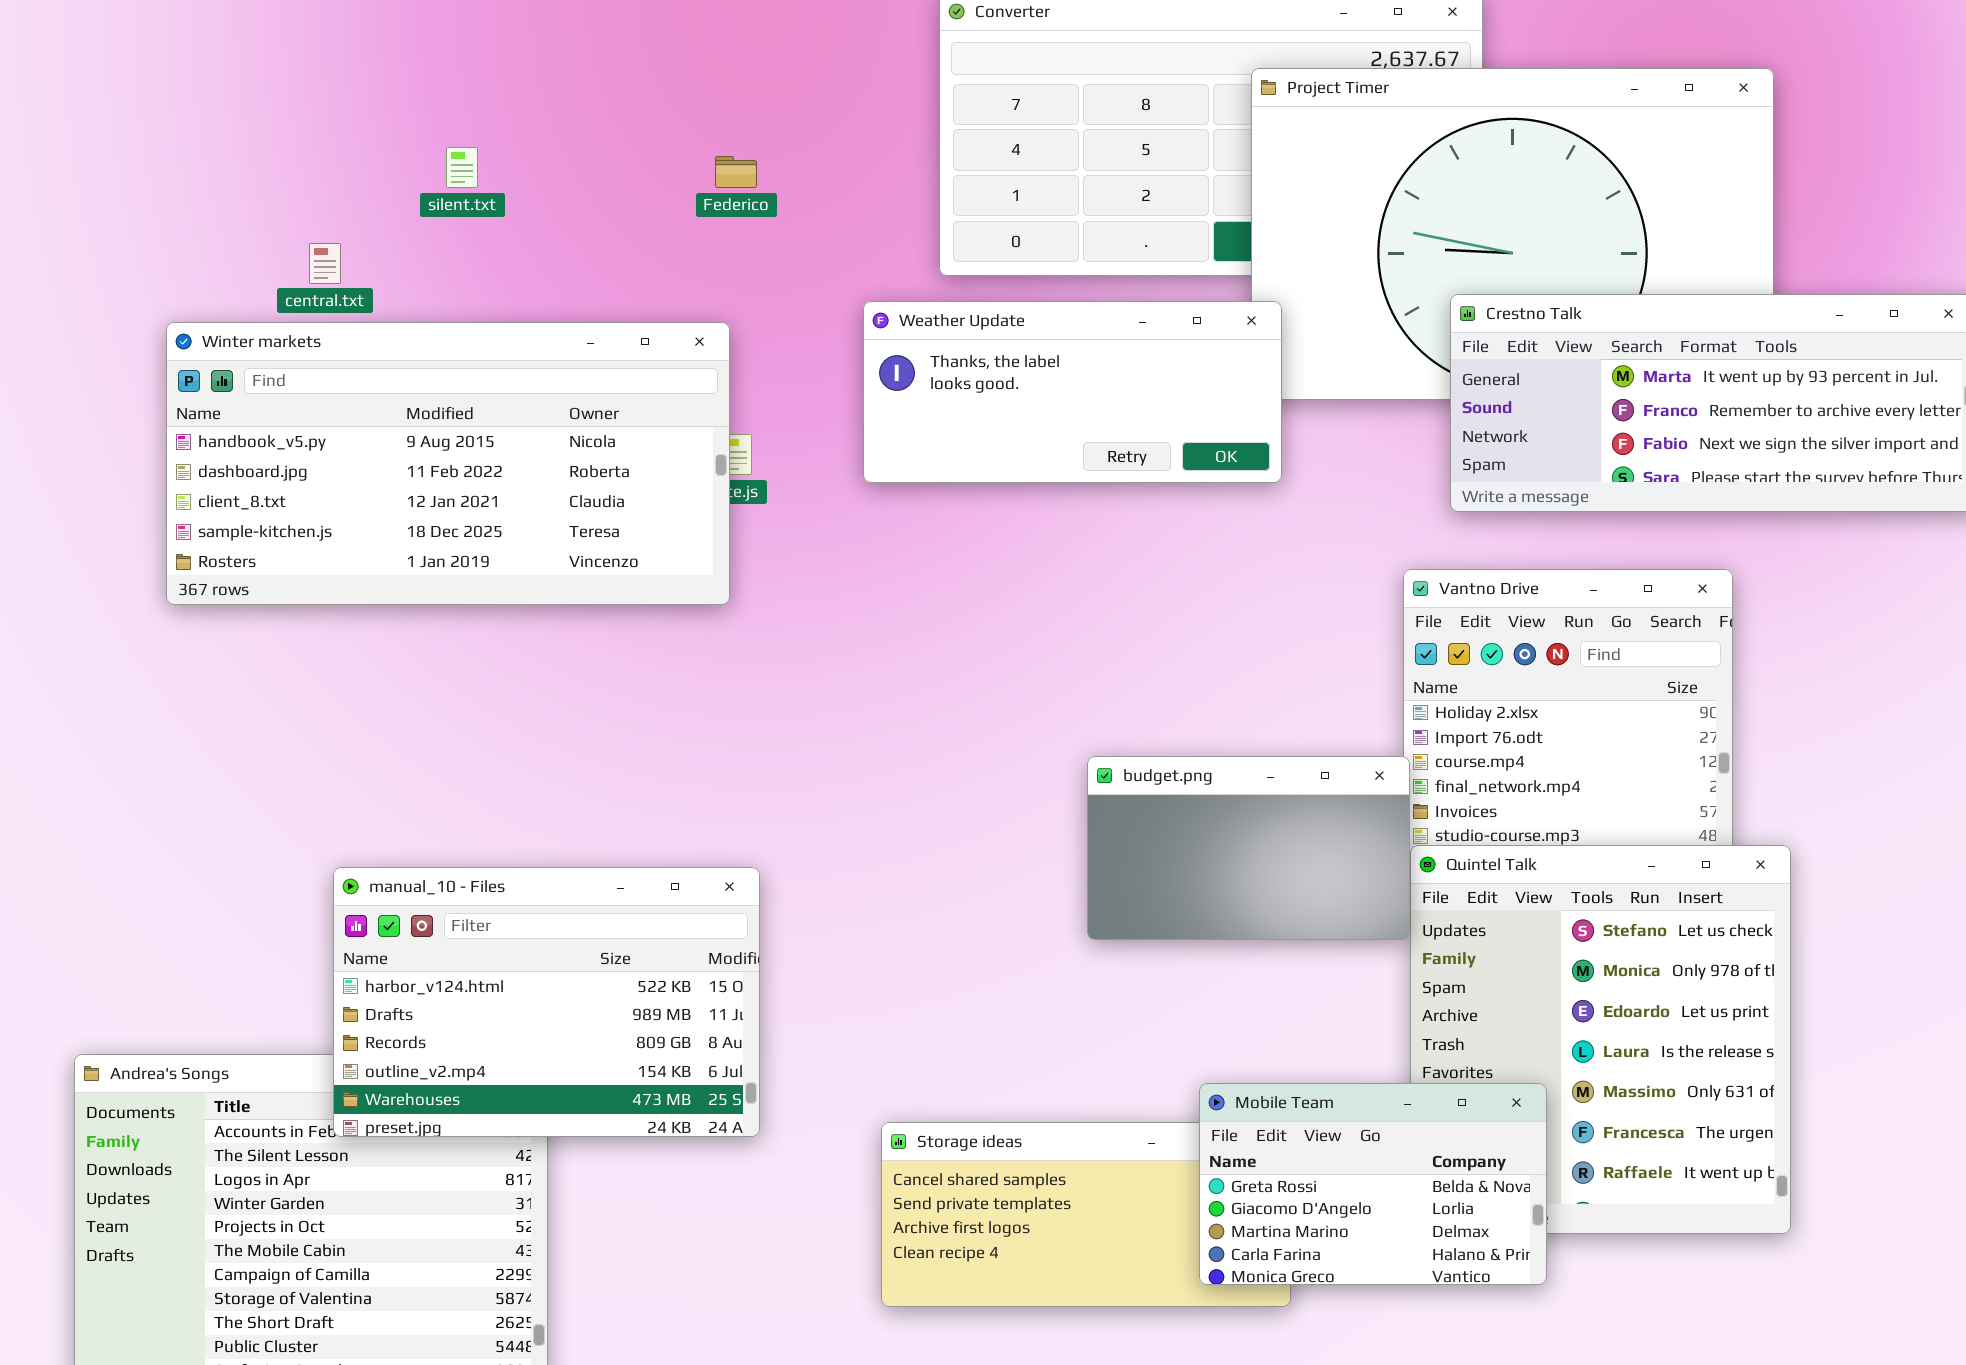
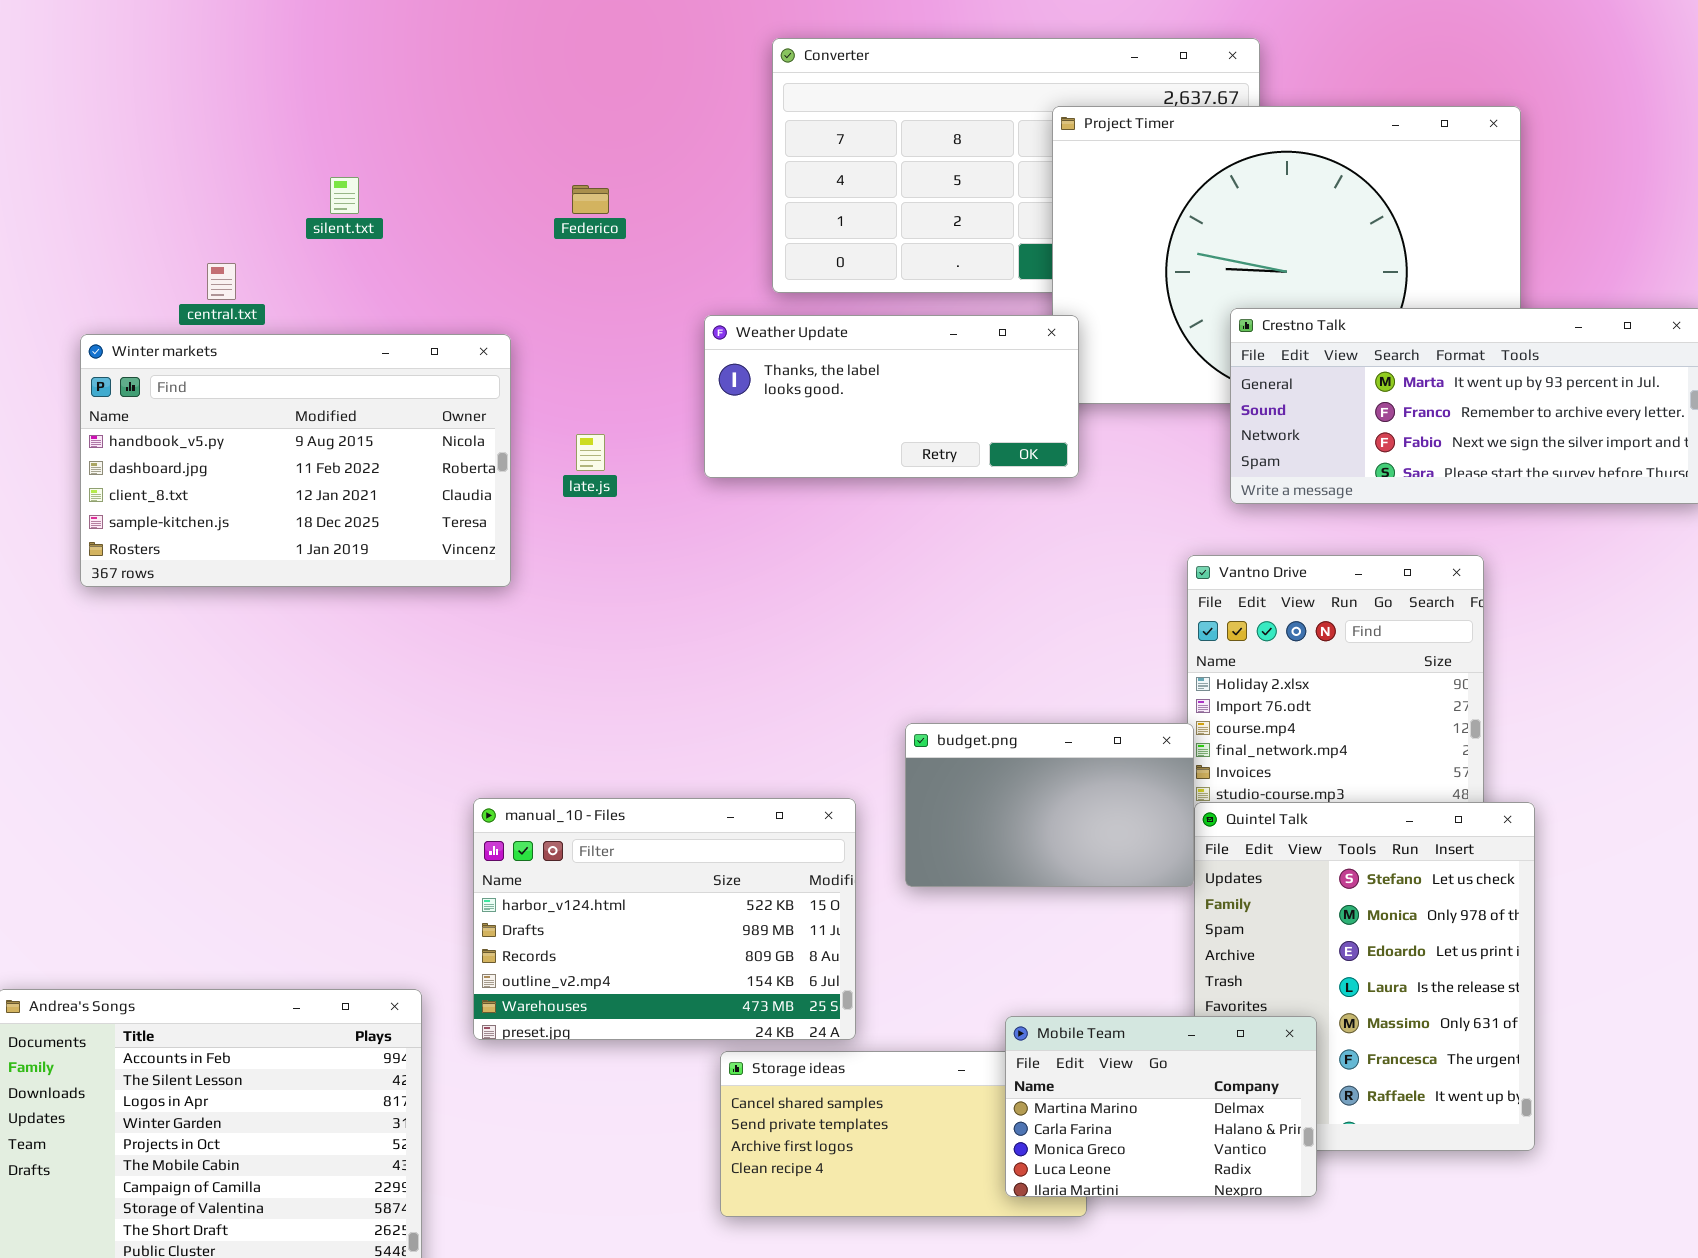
Winter markets: [166,322,730,605] -> [80,334,511,587], resized
manual_10 - Files: [333,867,760,1137] -> [473,798,856,1040], moved
Mobile Team: [1199,1083,1547,1285] -> [1005,1016,1317,1197], scrolled down 2 rows

